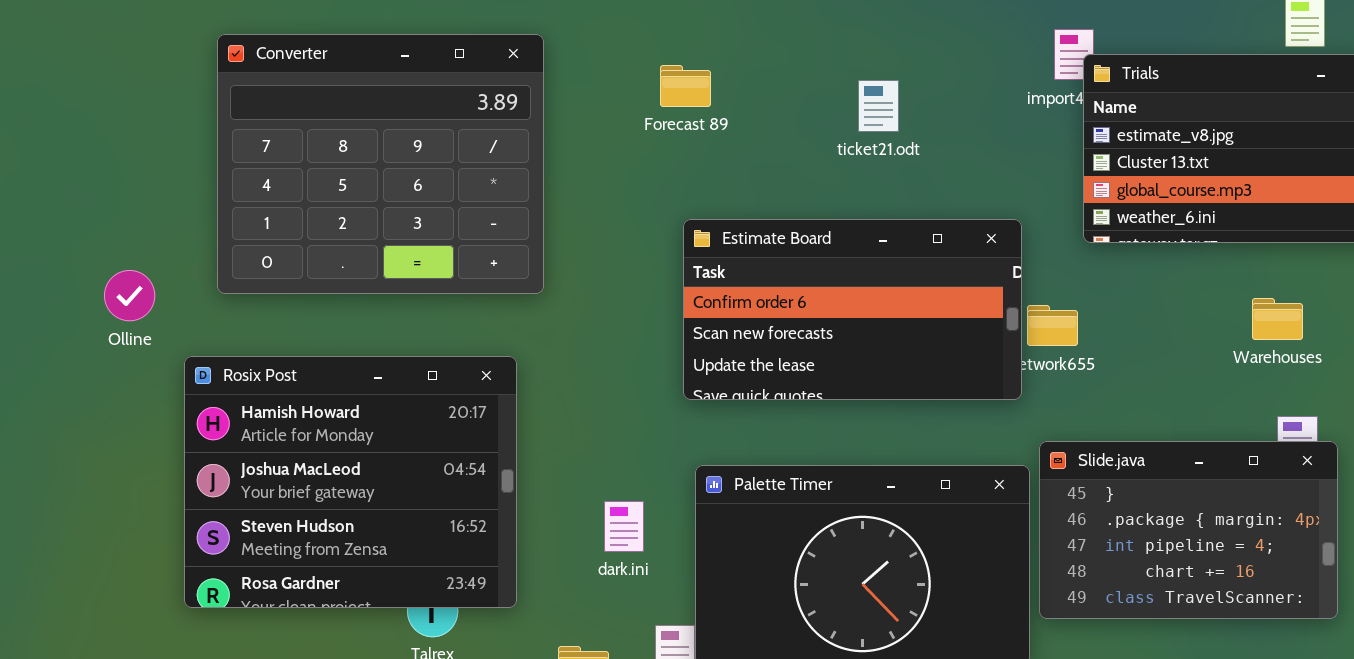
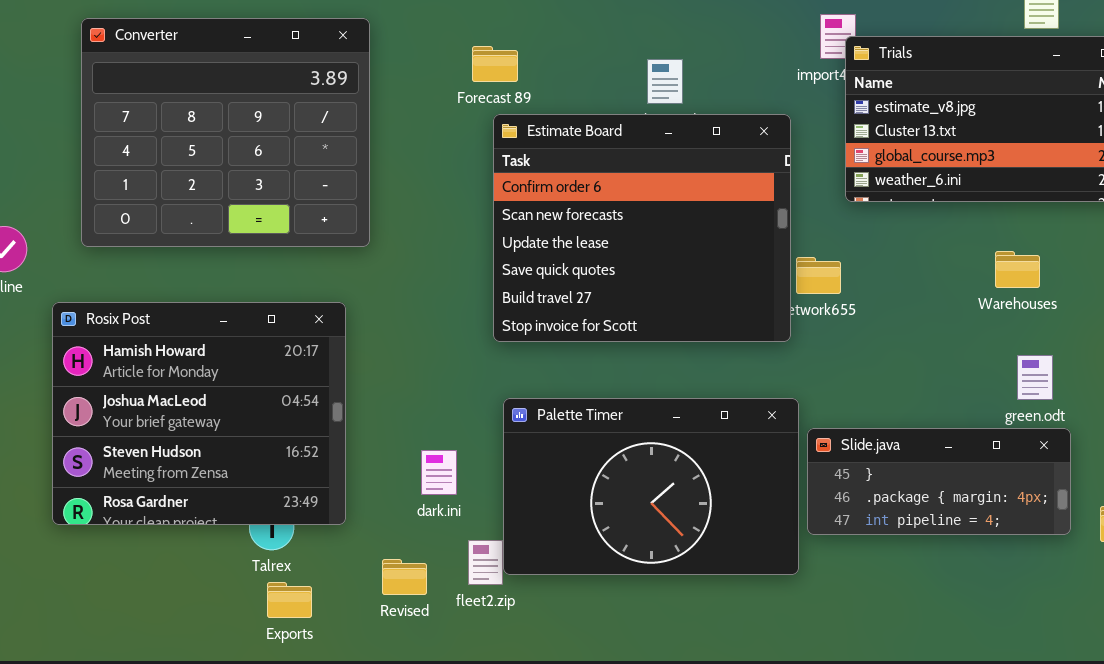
Estimate Board: [683,219,1022,400] -> [493,114,791,342], resized
Slide.java: [1039,441,1338,619] -> [807,428,1071,535], resized
dark.ini: [604,501,644,552] -> [421,450,457,495], moved

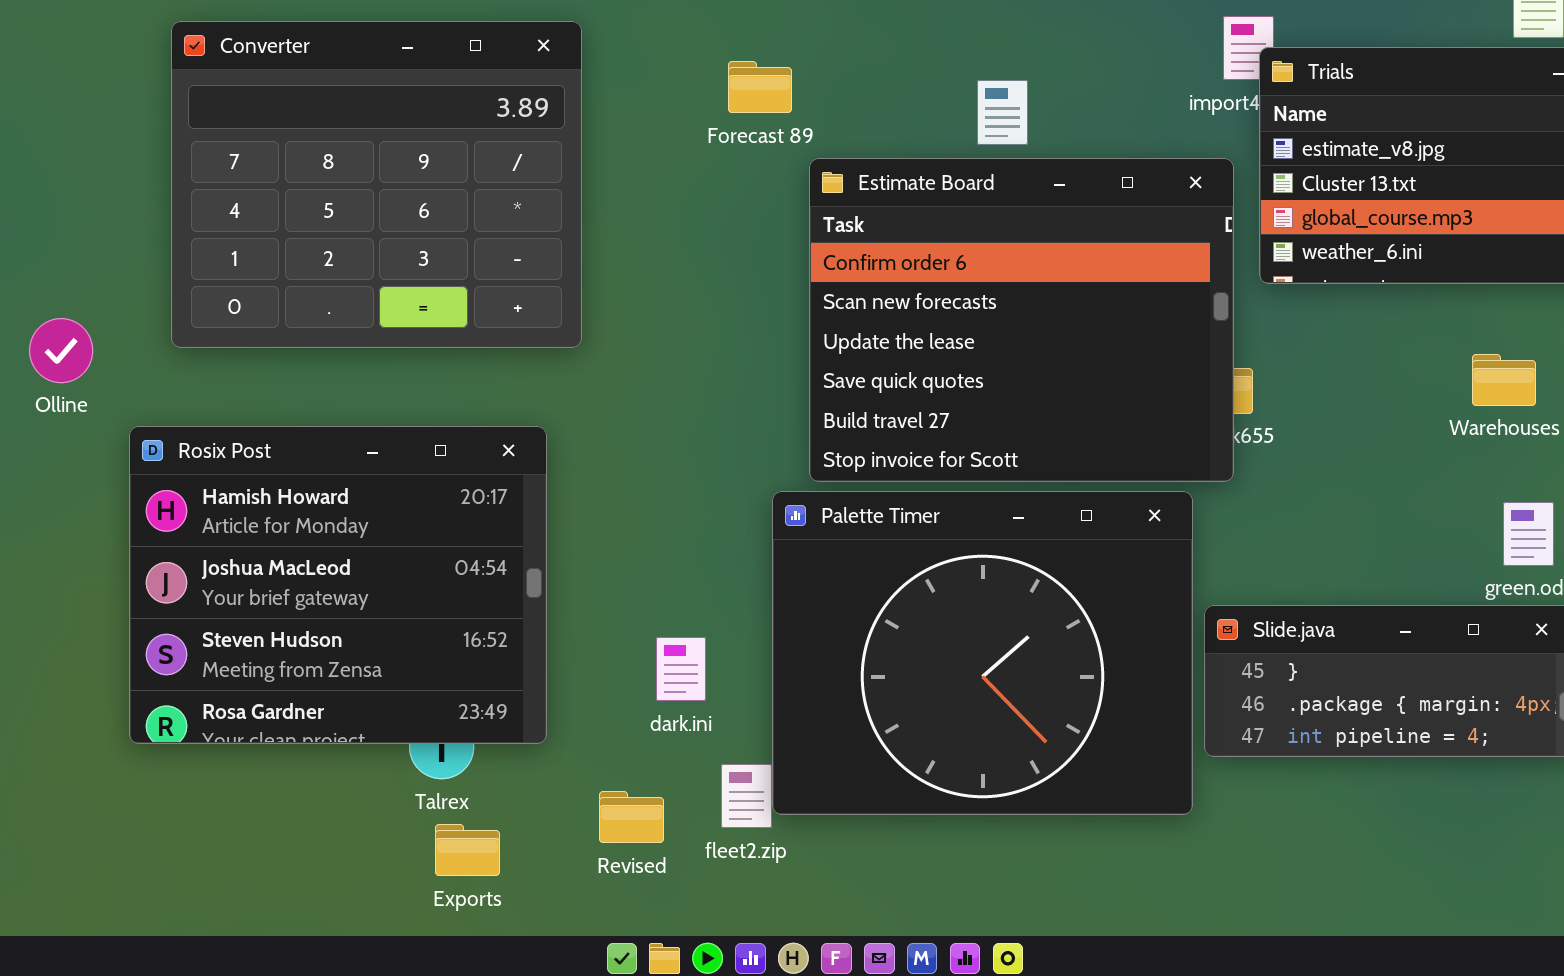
Estimate Board: [493,114,791,342] -> [809,158,1234,482], moved
Palette Timer: [503,398,799,575] -> [772,491,1193,815], resized

